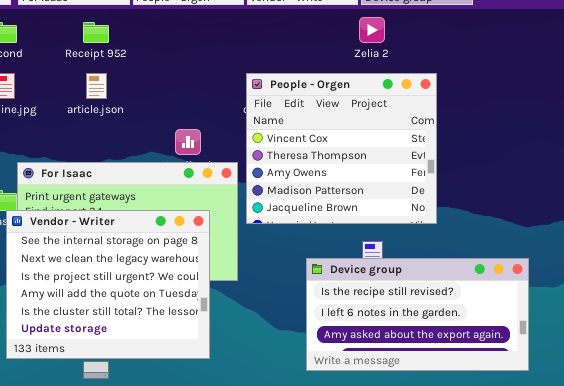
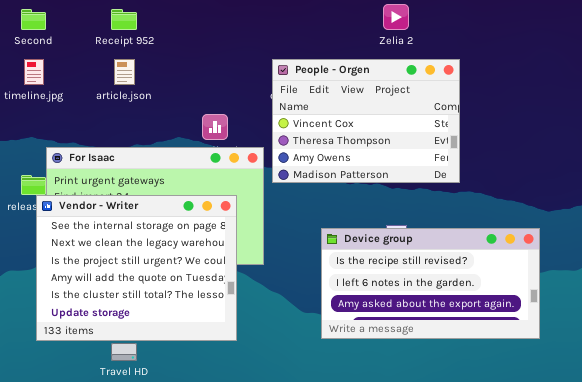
People - Orgen: [246,73,437,224] -> [272,59,460,183], resized
Device group: [306,258,529,371] -> [321,228,540,339], moved

